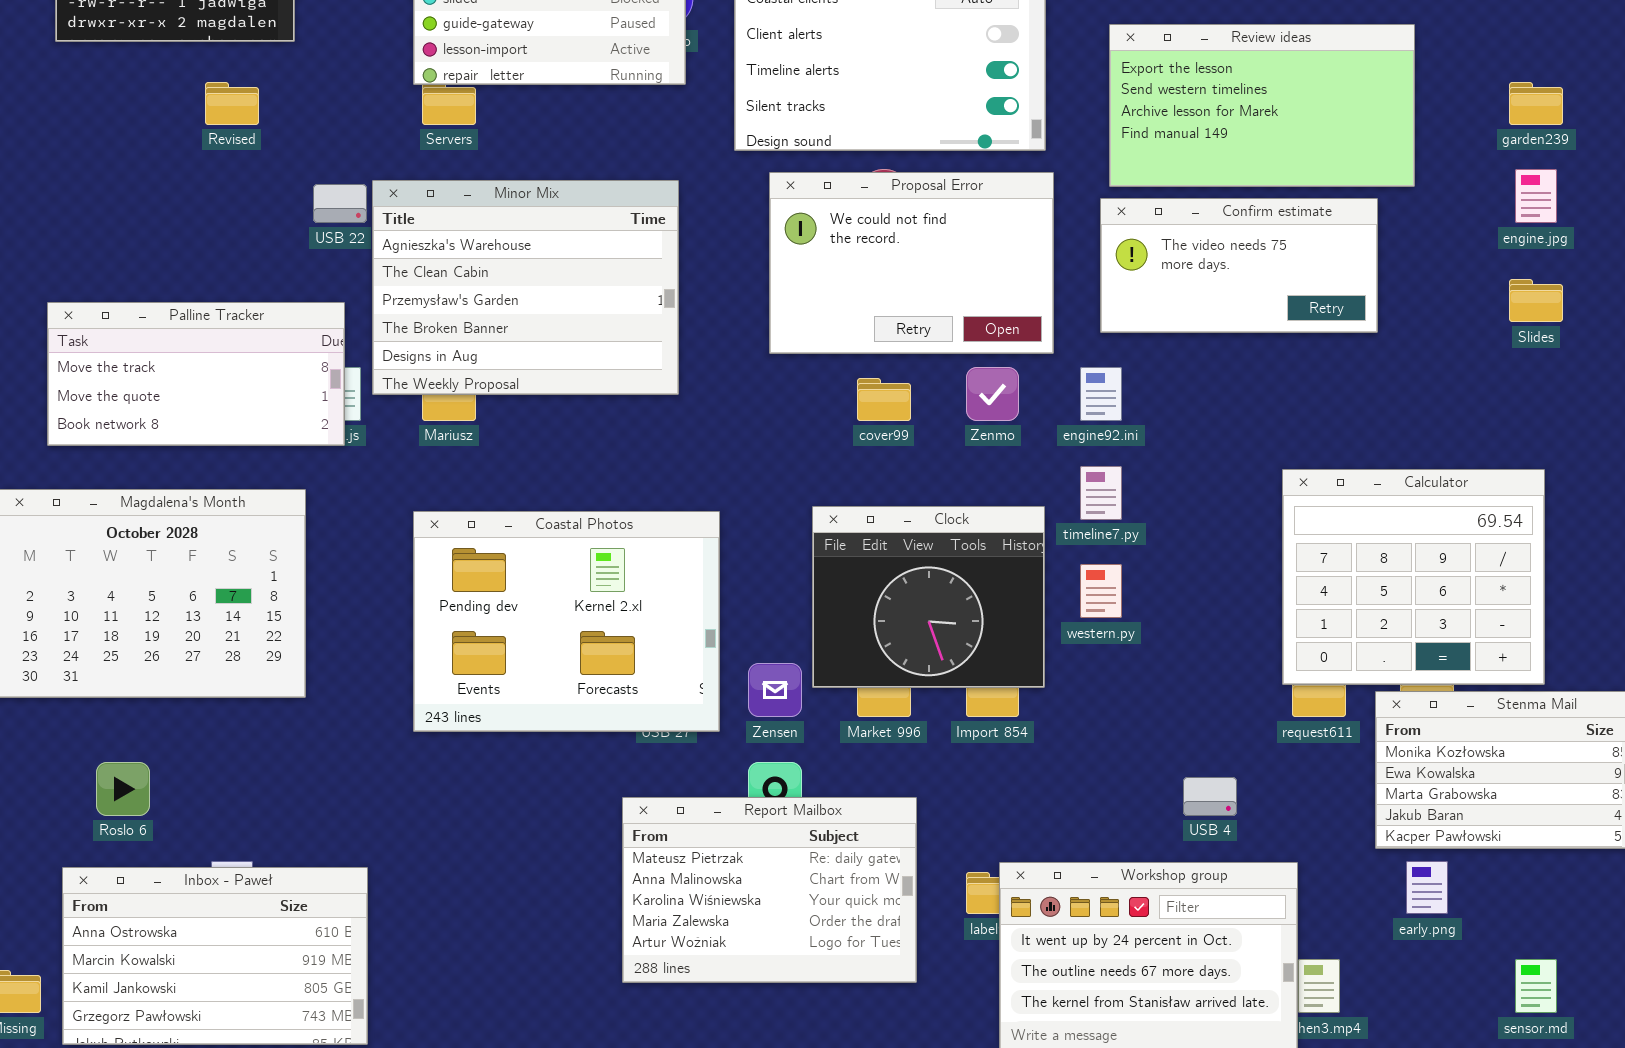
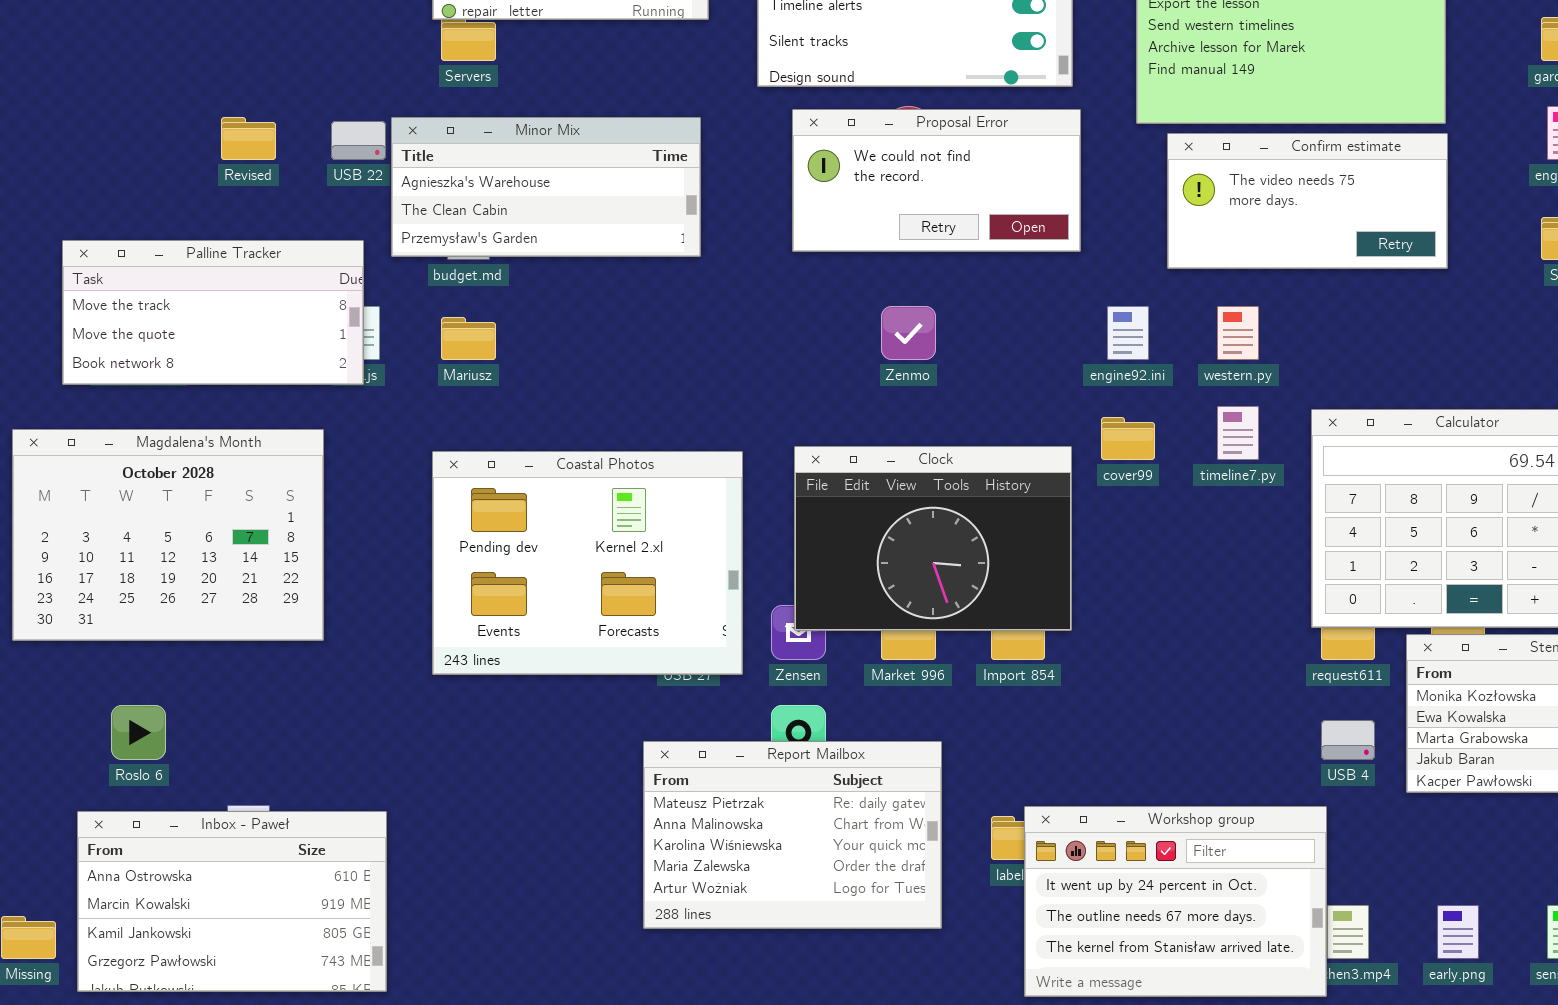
Revised: [205,82,259,125] -> [221,117,276,160], moved
Proposal Error: [769,172,1054,354] -> [792,109,1081,252], resized
Minor Mix: [372,180,679,395] -> [391,117,701,257], resized
Confirm estimate: [1100,198,1378,333] -> [1167,133,1448,269], moved
Zenmo: [966,367,1019,421] -> [881,306,936,360], moved
cover99: [857,378,911,421] -> [1101,417,1155,460], moved
timeline7.py: [1080,466,1122,520] -> [1217,406,1259,460], moved
Clock: [812,506,1045,688] -> [794,446,1072,631], resized
western.py: [1080,564,1122,618] -> [1217,306,1259,360], moved
USB 4: [1183,777,1237,816] -> [1321,720,1375,760], moved
early.png: [1406,861,1448,914] -> [1437,905,1479,959], moved

